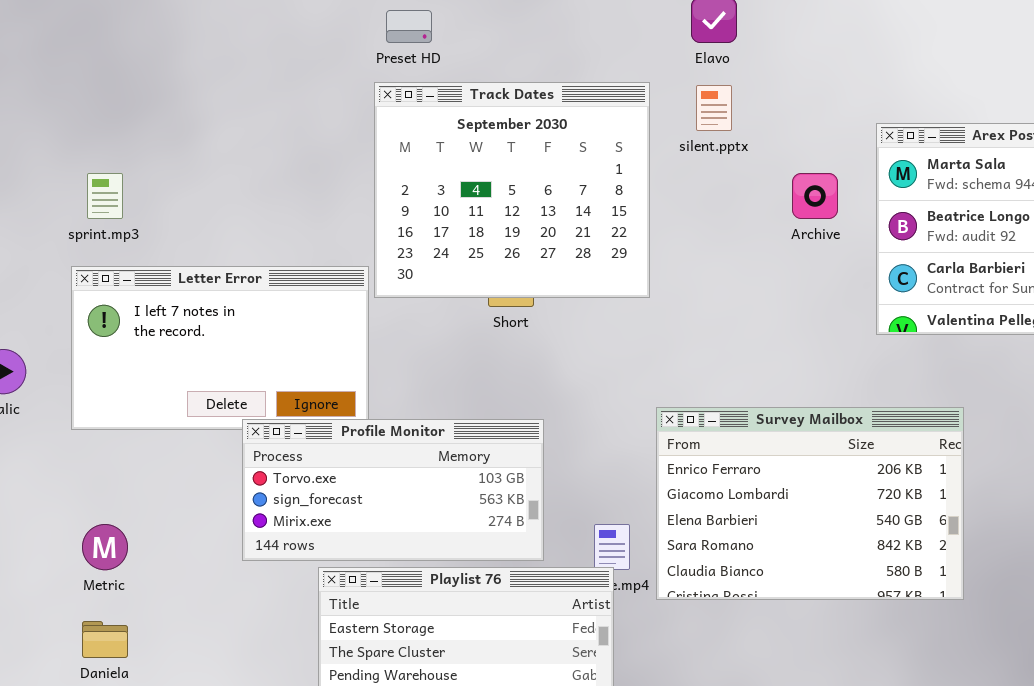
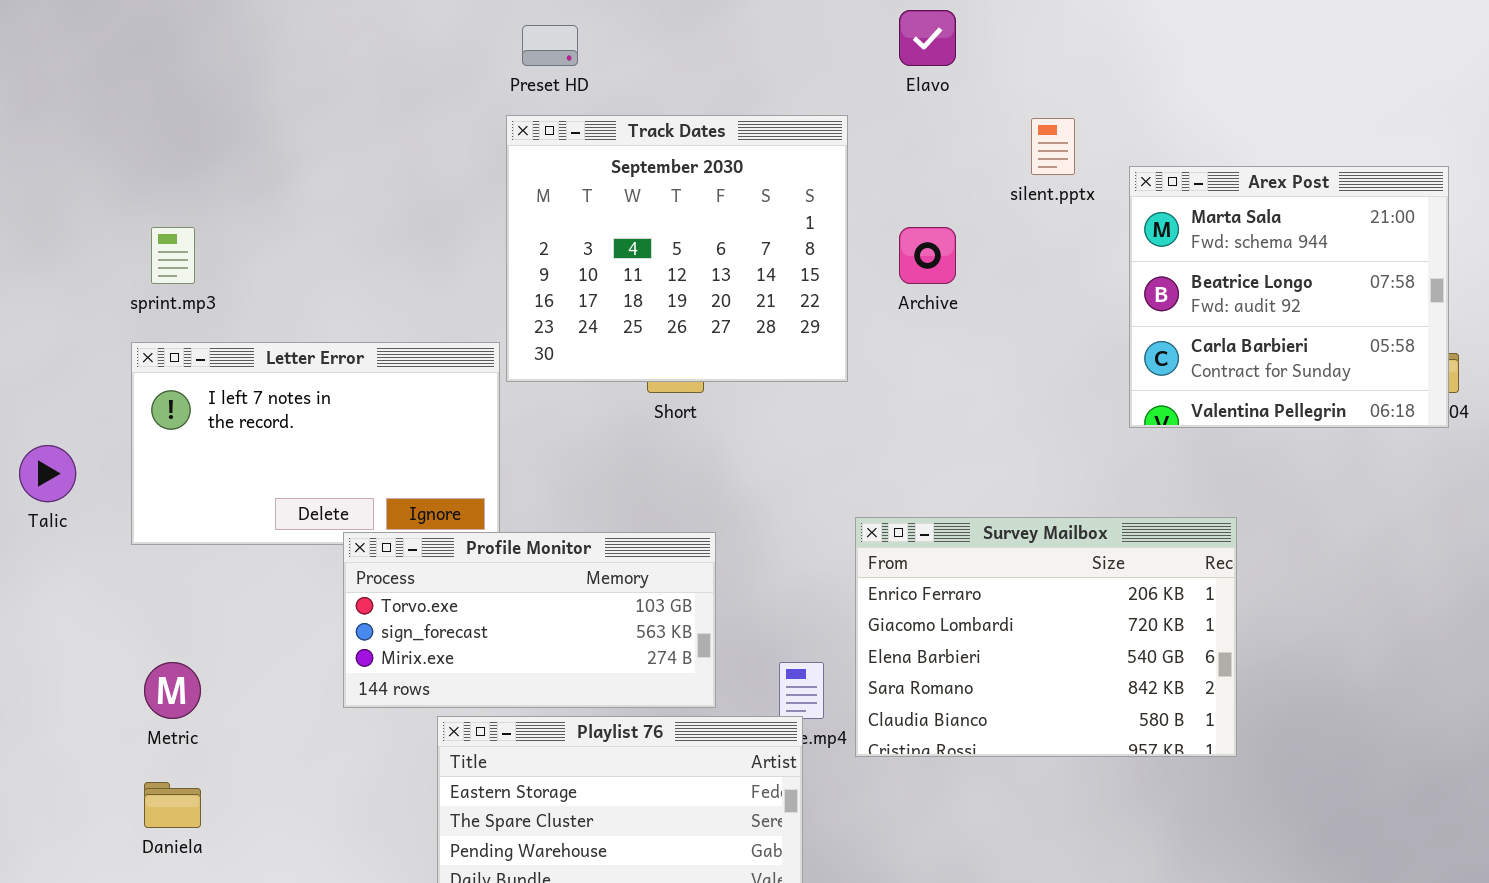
silent.pptx: [696,85,732,131] -> [1031,118,1075,175], moved
Archive: [792,173,838,219] -> [899,227,956,284], moved

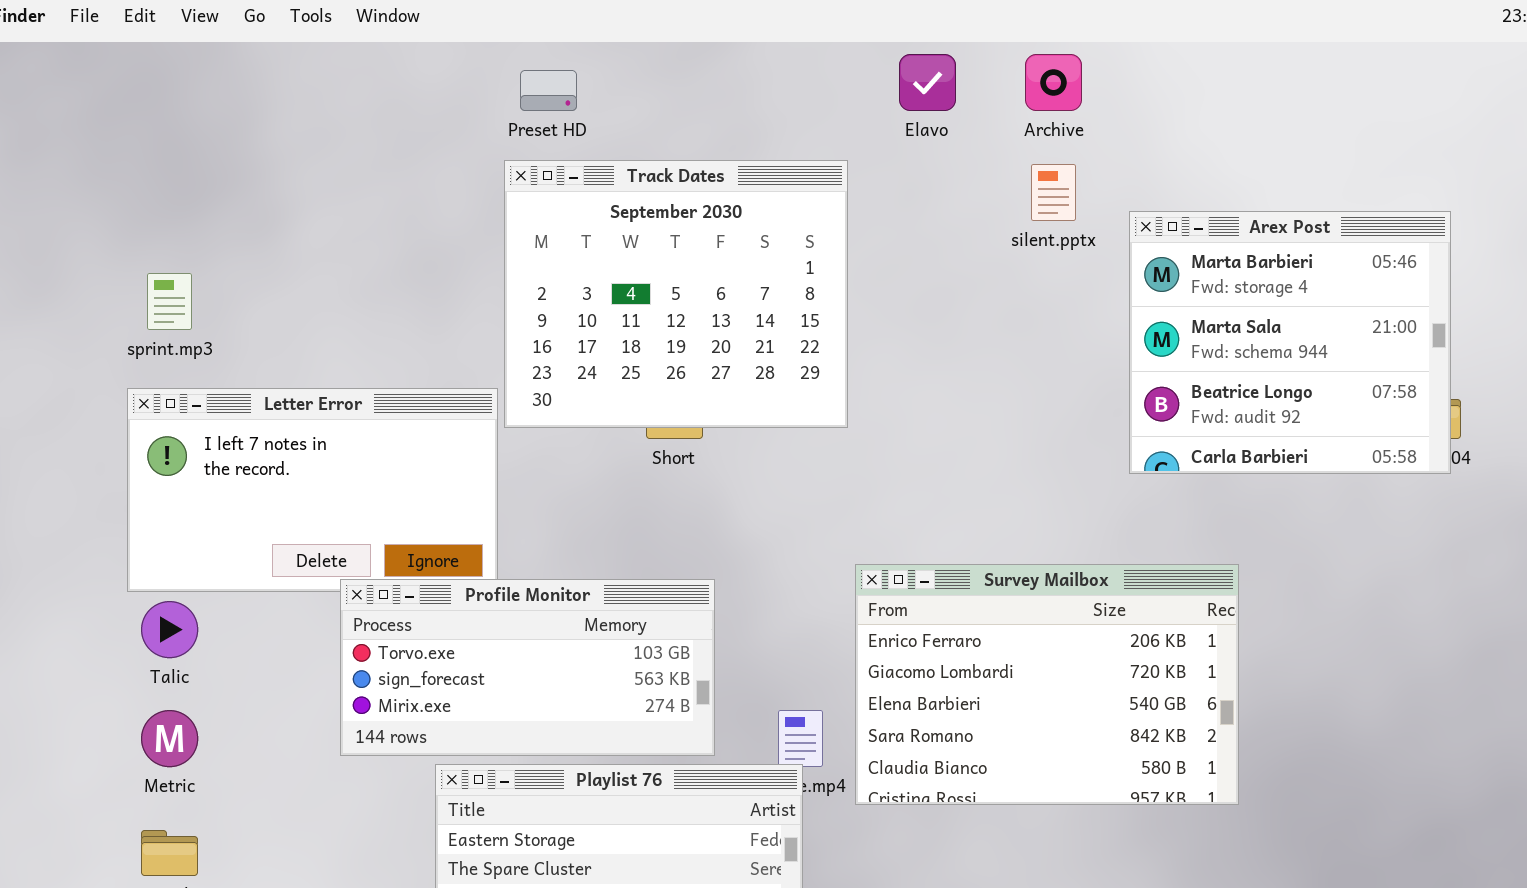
Arex Post: [1129,166,1449,428] -> [1129,211,1451,474], scrolled up 1 row
Archive: [899,227,956,284] -> [1025,54,1082,111], moved
Talic: [19,445,76,502] -> [141,601,198,658], moved

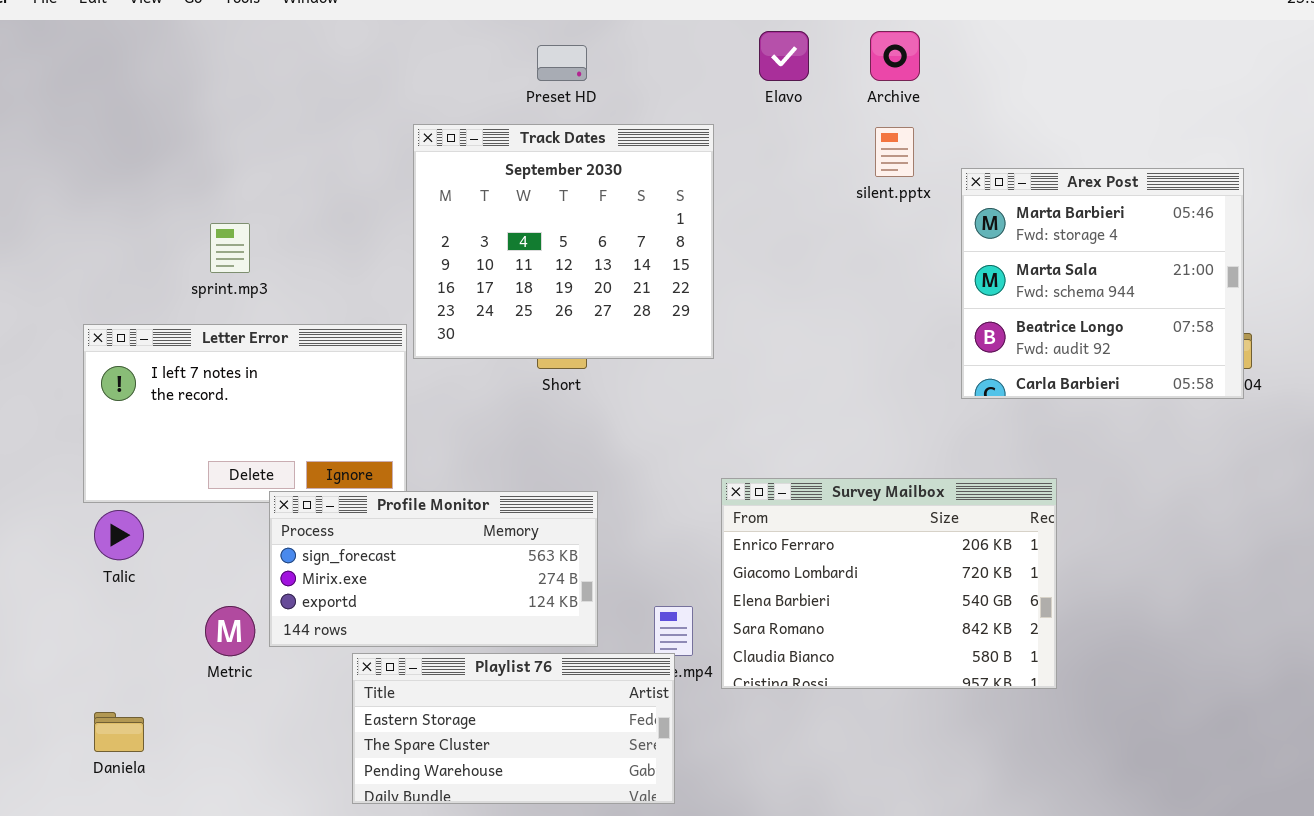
Preset HD: [520,70,577,111] -> [537,45,587,81], moved
sprint.mp3: [147,273,192,330] -> [210,223,250,273], moved
Profile Monitor: [340,579,715,756] -> [269,491,598,647], scrolled down 1 row
Metric: [141,710,198,767] -> [205,606,255,656], moved

